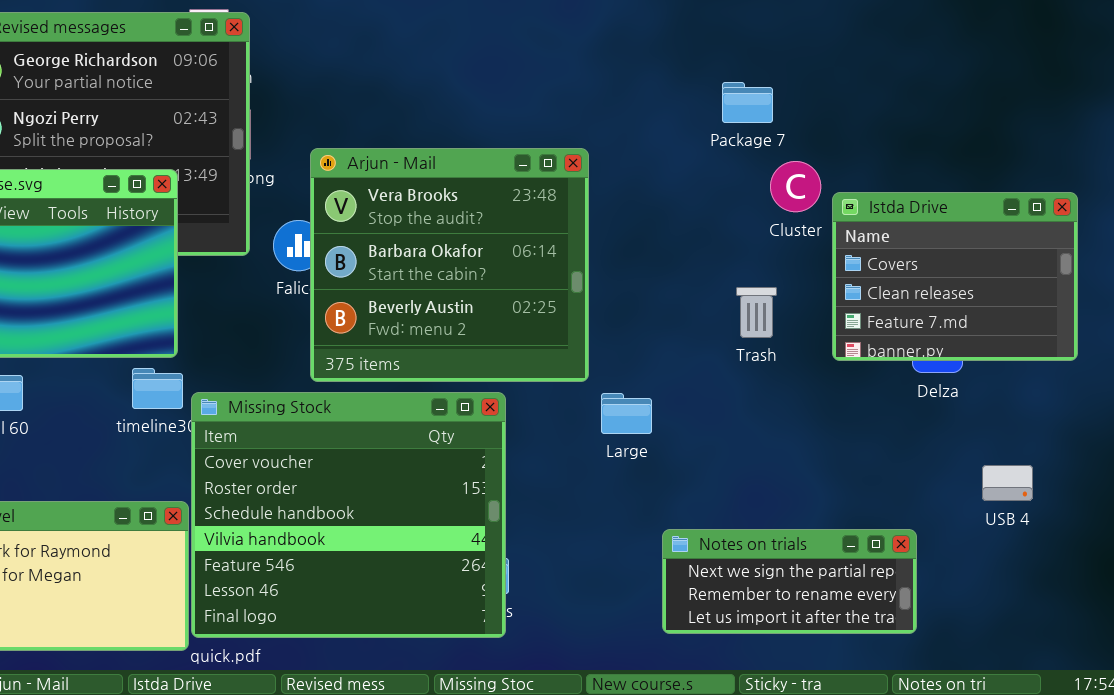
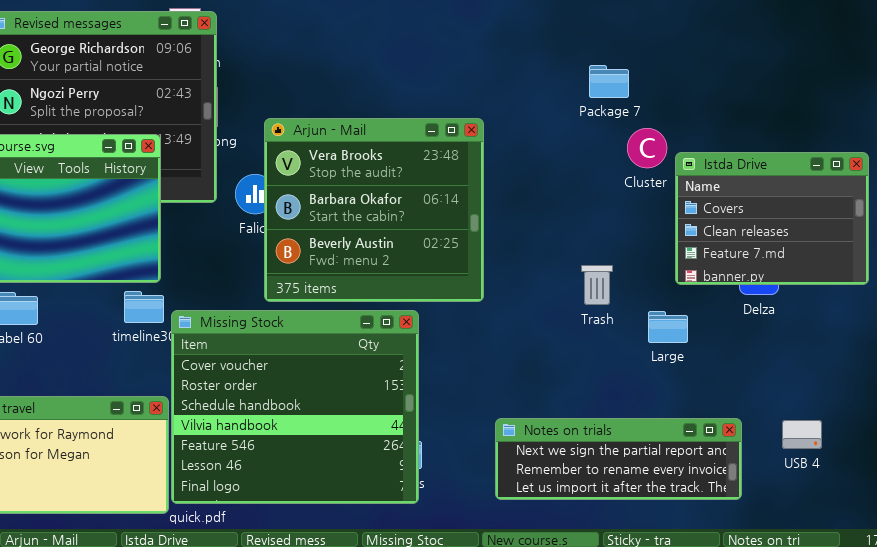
Trash: [736,287,777,338] -> [581,265,613,305], moved
Large: [601,393,652,434] -> [648,311,688,343], moved
USB 4: [982,465,1033,501] -> [782,420,822,449], moved
Notes on trials: [662,529,917,634] -> [495,418,742,500], resized

